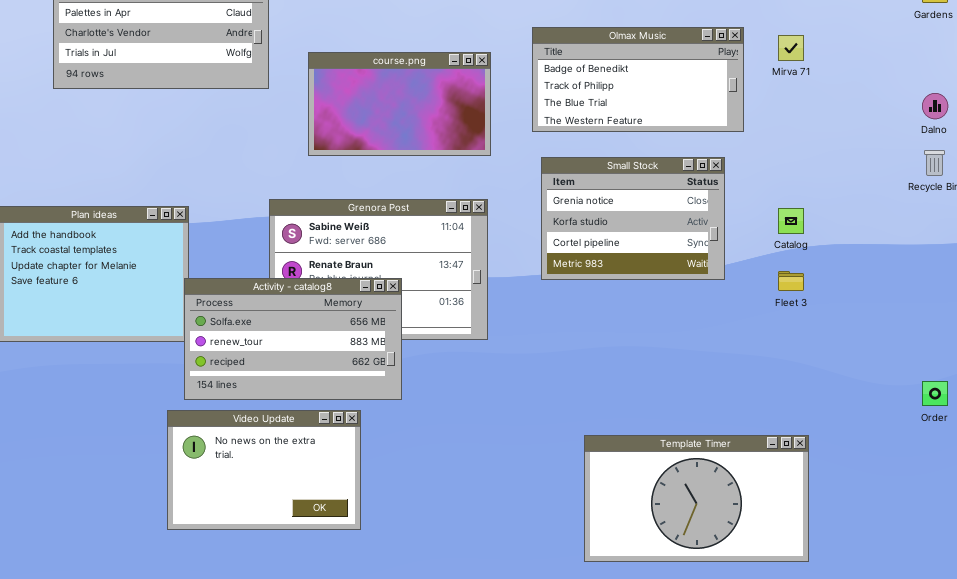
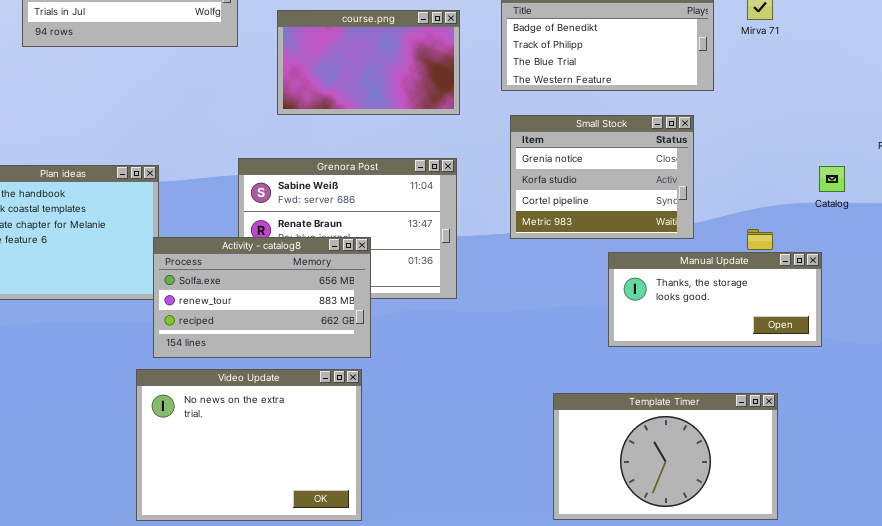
Catalog: [778,208,804,234] -> [819,166,845,192], moved
Manual Update: none -> [608,252,822,347], opened
Video Update: [167,410,361,530] -> [136,369,362,521], resized

